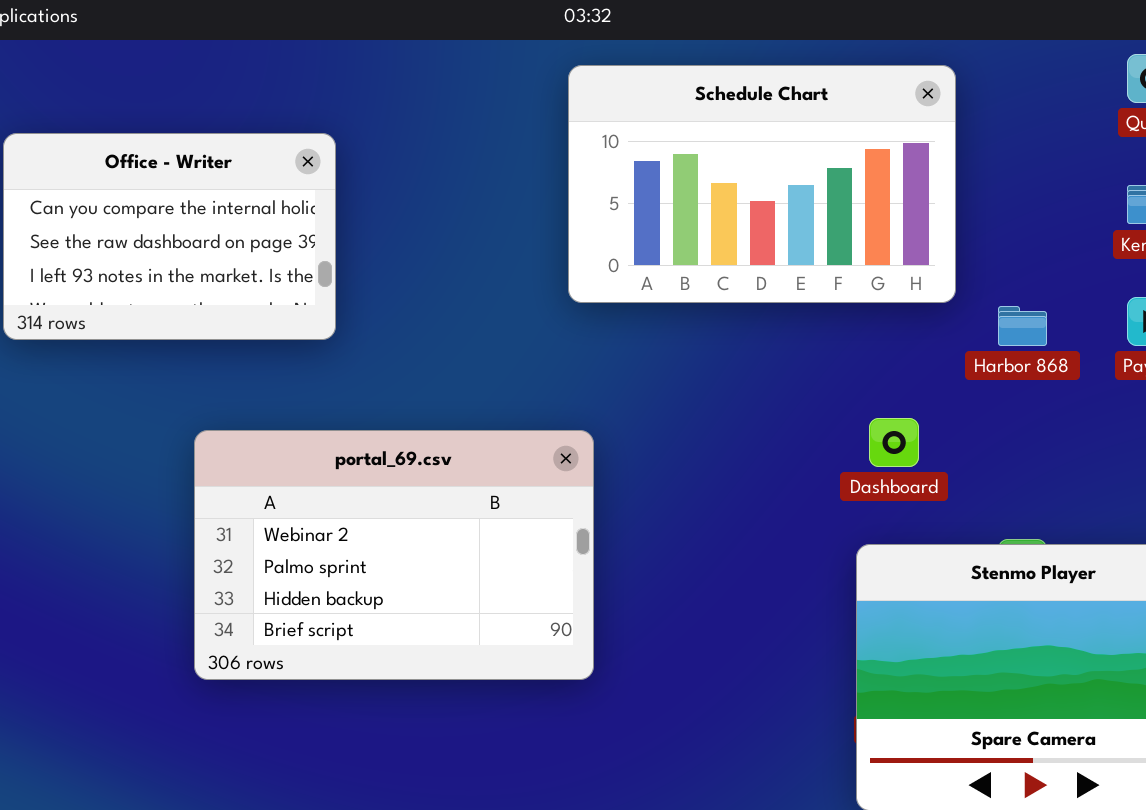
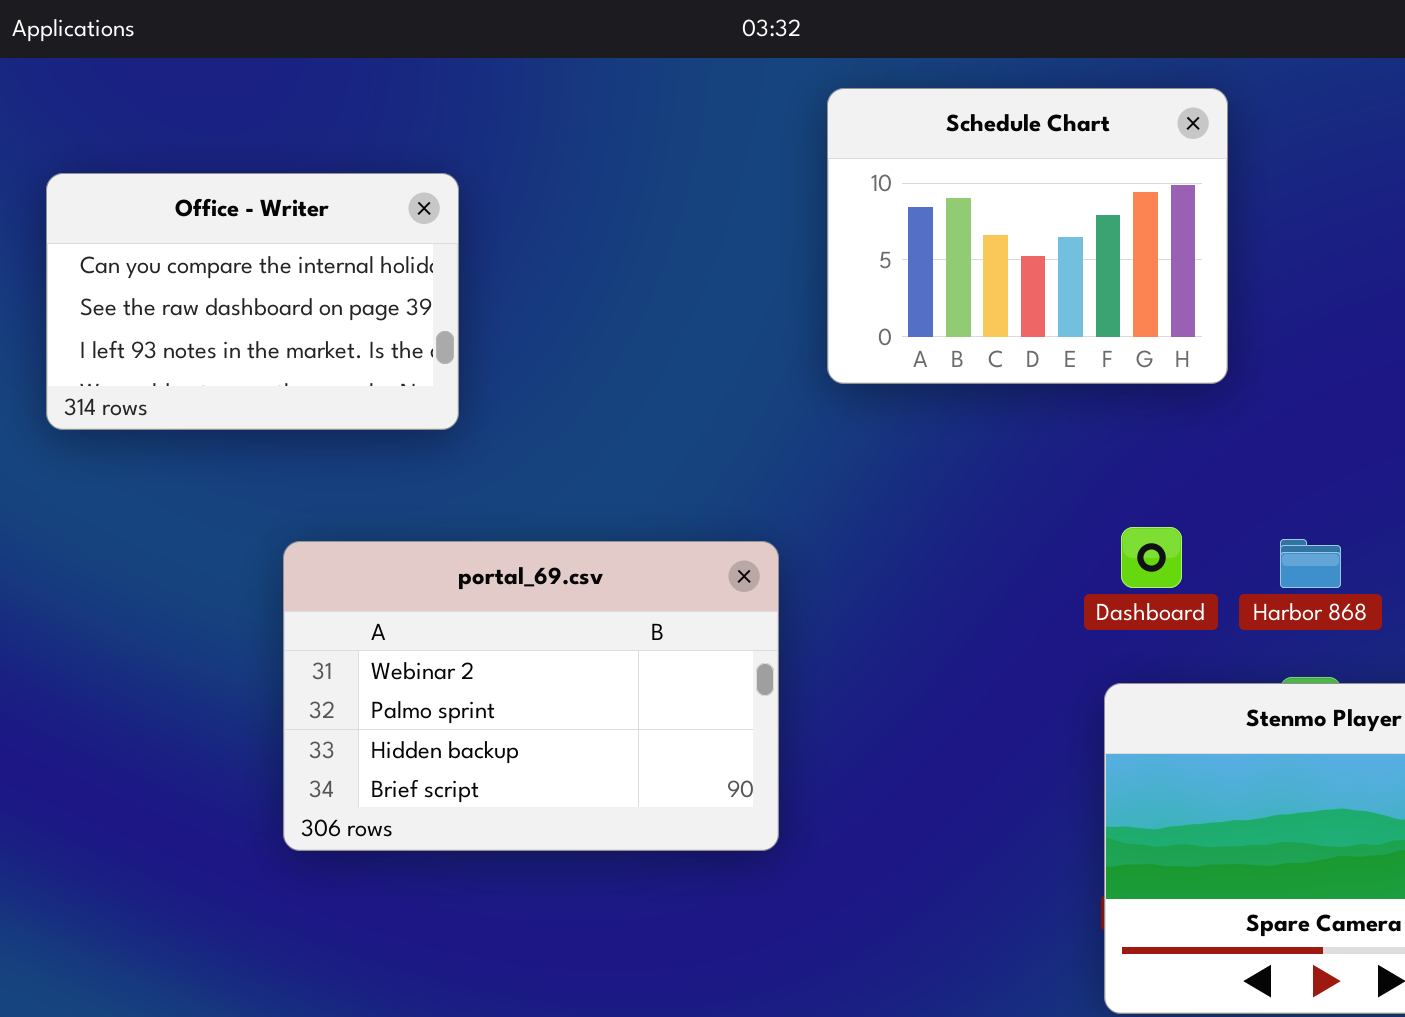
Schedule Chart: [568,65,956,303] -> [827,88,1228,384], resized
Harbor 868: [998,306,1047,346] -> [1280,539,1341,588], moved

